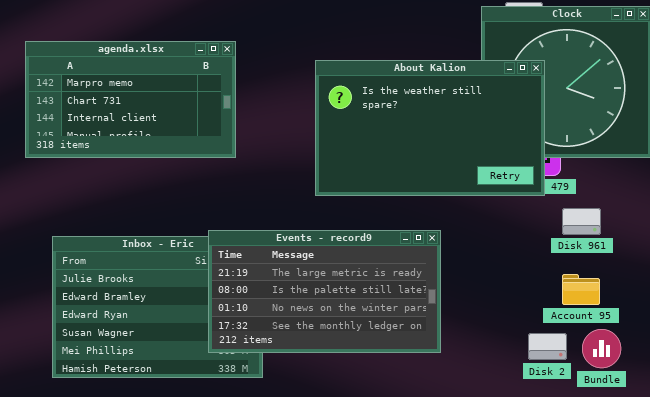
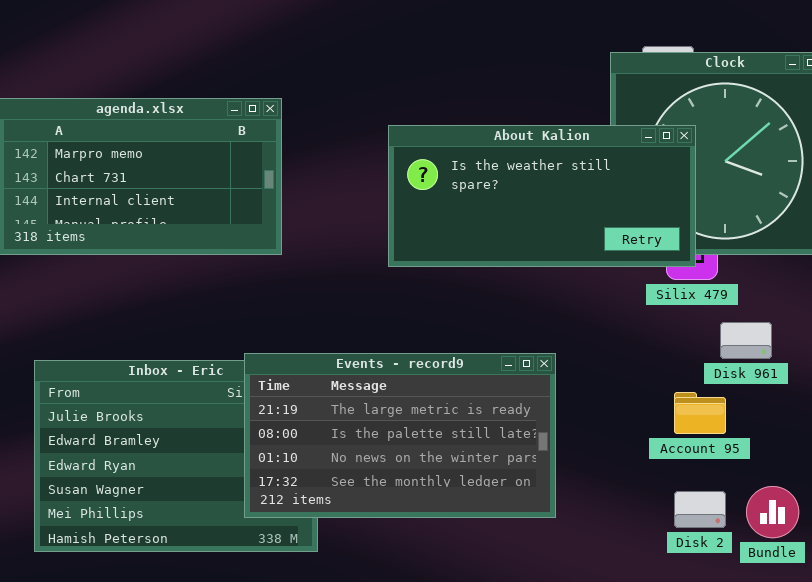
About Kalion: [315,60,545,196] -> [388,125,696,267], resized
Account 95: [562,274,600,305] -> [674,392,726,434], moved

